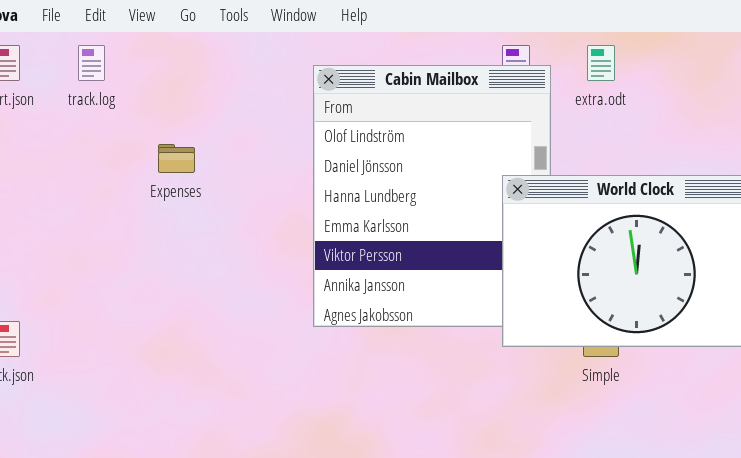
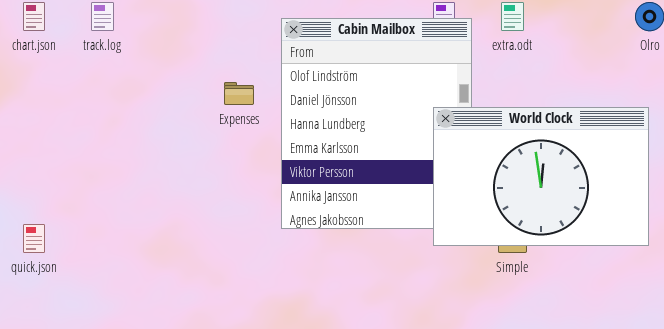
Expenses: [158,144,195,173] -> [224,82,254,105], moved

